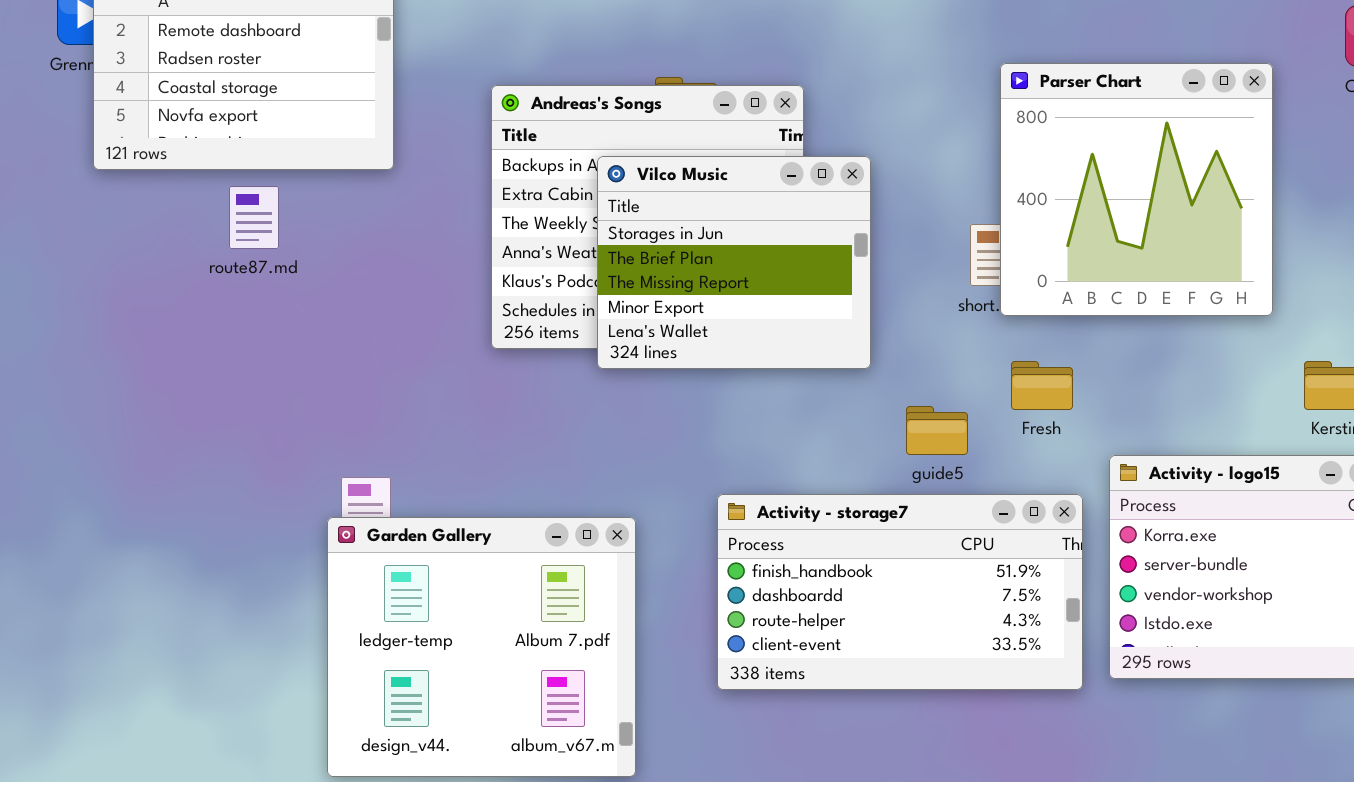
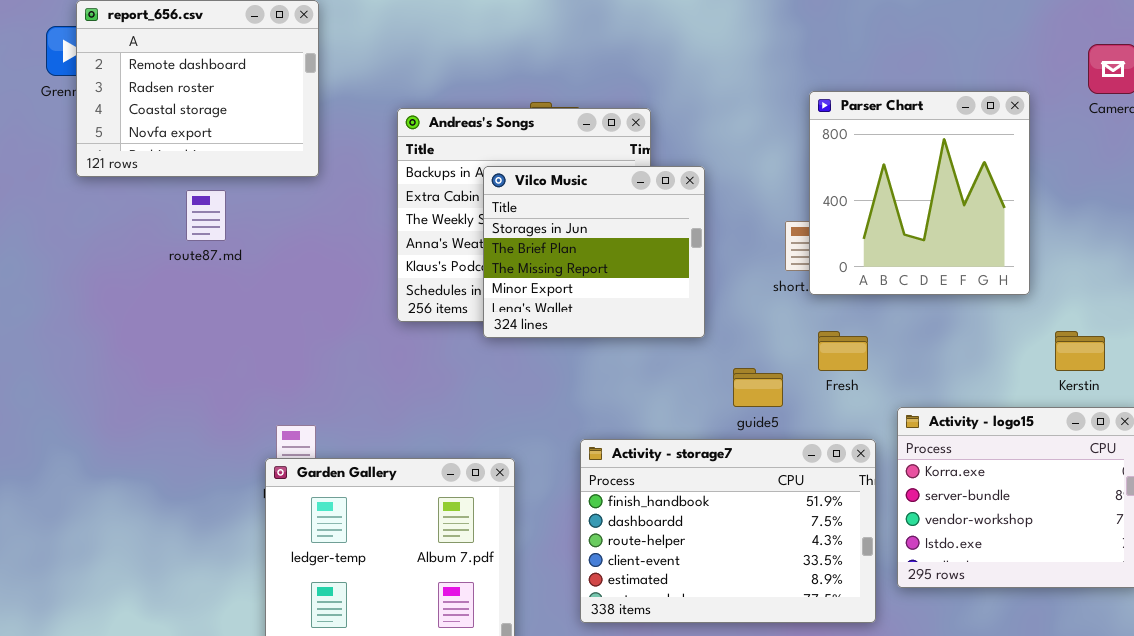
Activity - storage7: [717,494,1083,690] -> [580,439,876,623], resized

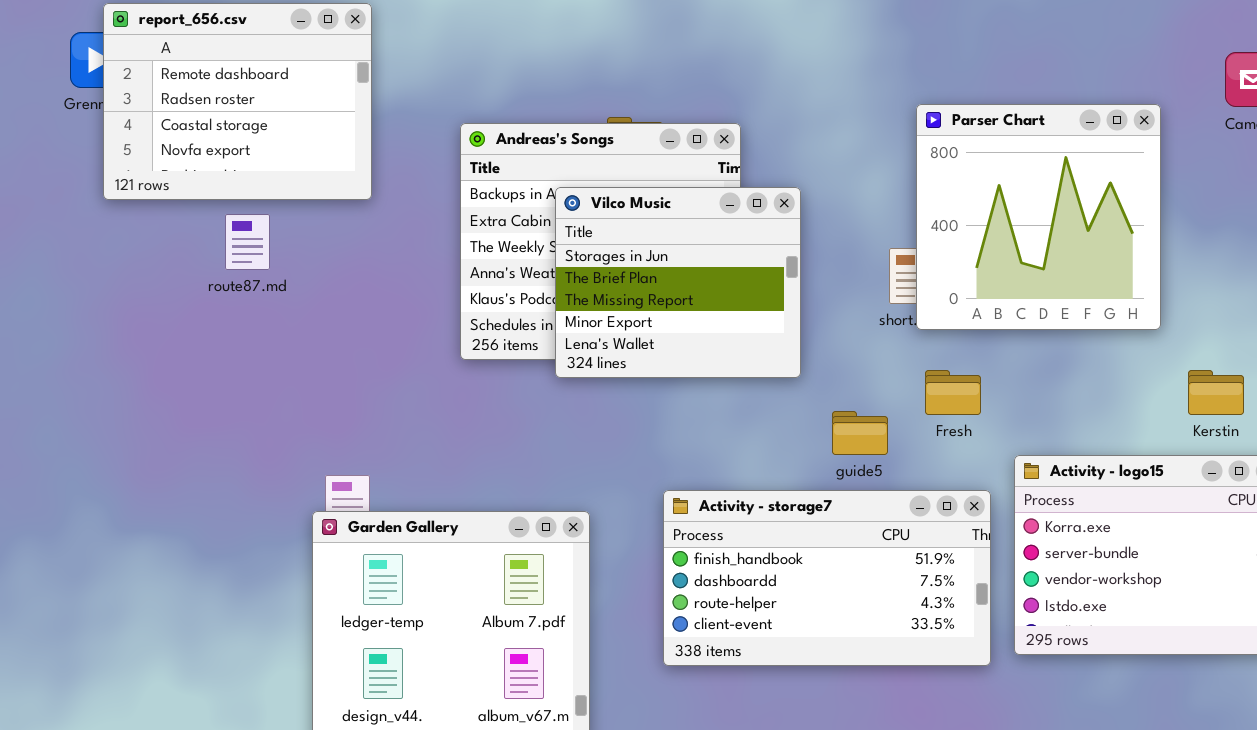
Activity - storage7: [580,439,876,623] -> [663,490,991,666], resized

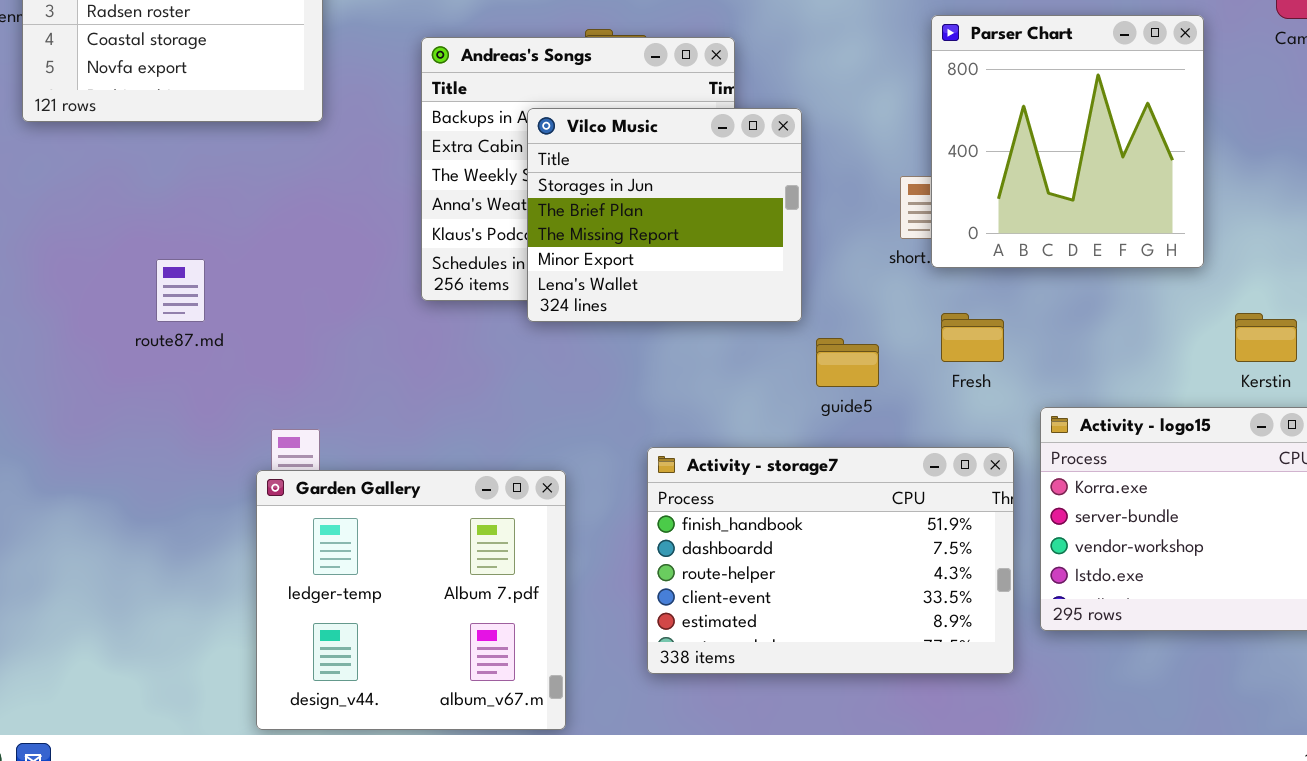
route87.md: [225,214,270,270] -> [156,259,205,322], moved
guide5: [832,411,888,455] -> [816,338,879,387], moved
Activity - storage7: [663,490,991,666] -> [647,447,1014,674], resized

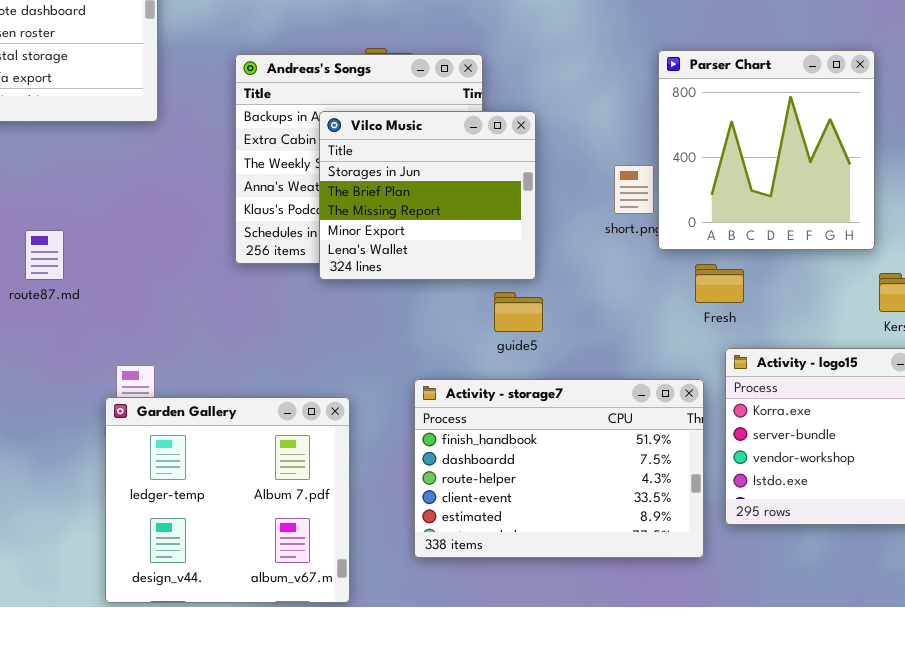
Parser Chart: [931,15,1204,268] -> [658,50,875,250], moved
Fresh: [941,313,1004,362] -> [695,264,744,303], moved
guide5: [816,338,879,387] -> [494,292,543,332], moved

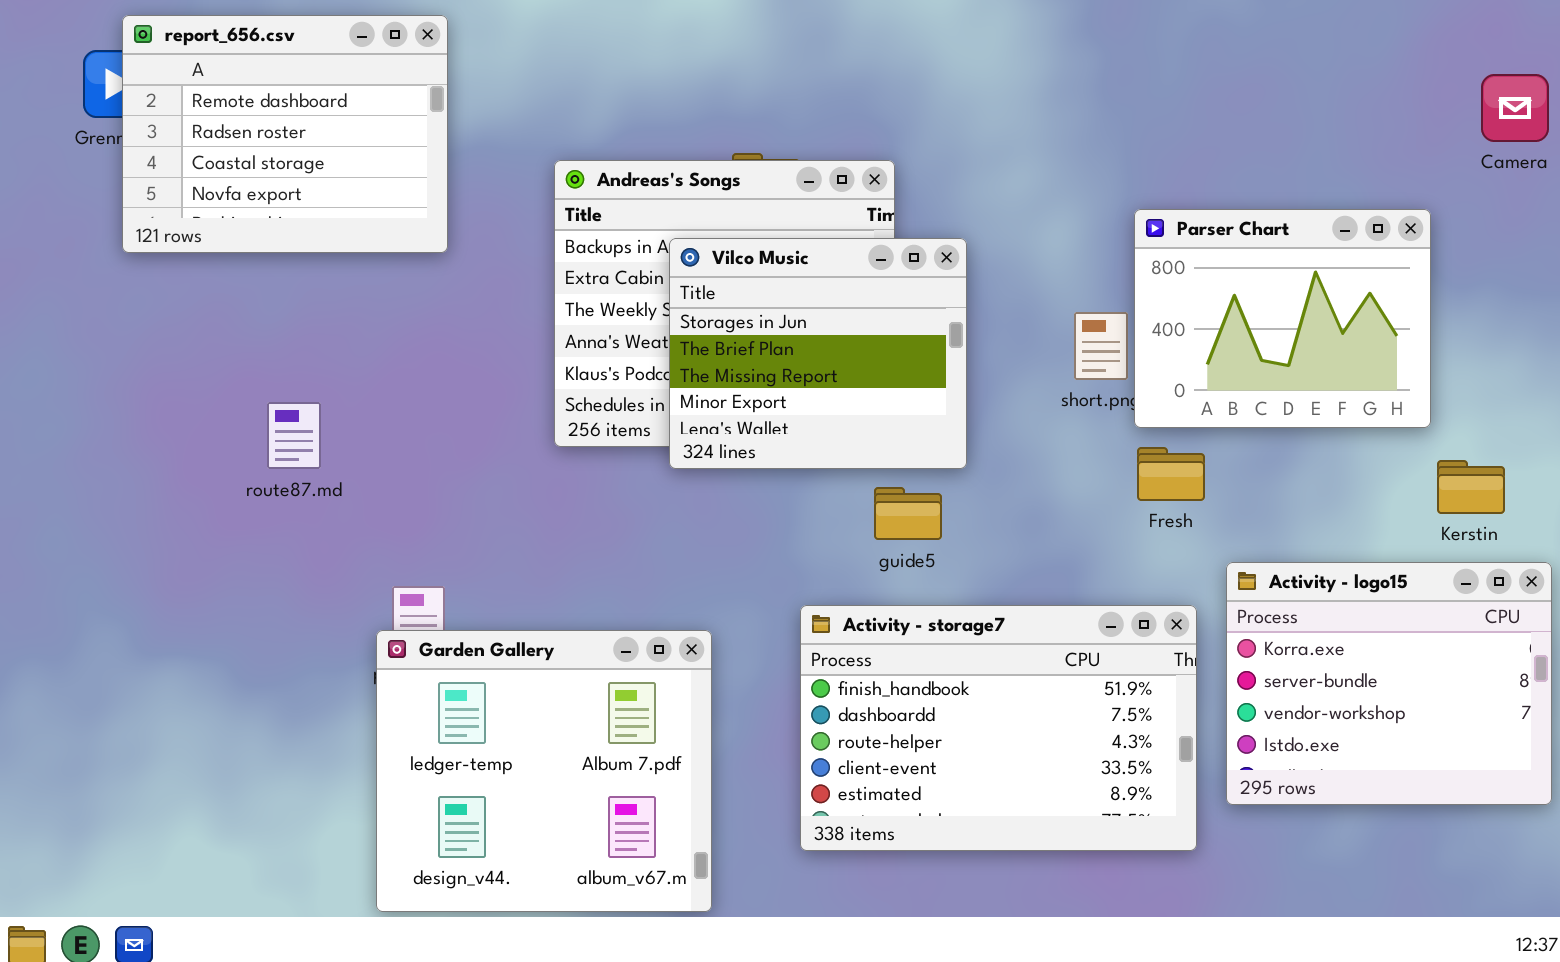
Parser Chart: [658,50,875,250] -> [1134,209,1431,428], resized
Fresh: [695,264,744,303] -> [1137,447,1205,501], moved
guide5: [494,292,543,332] -> [874,487,942,540], moved

